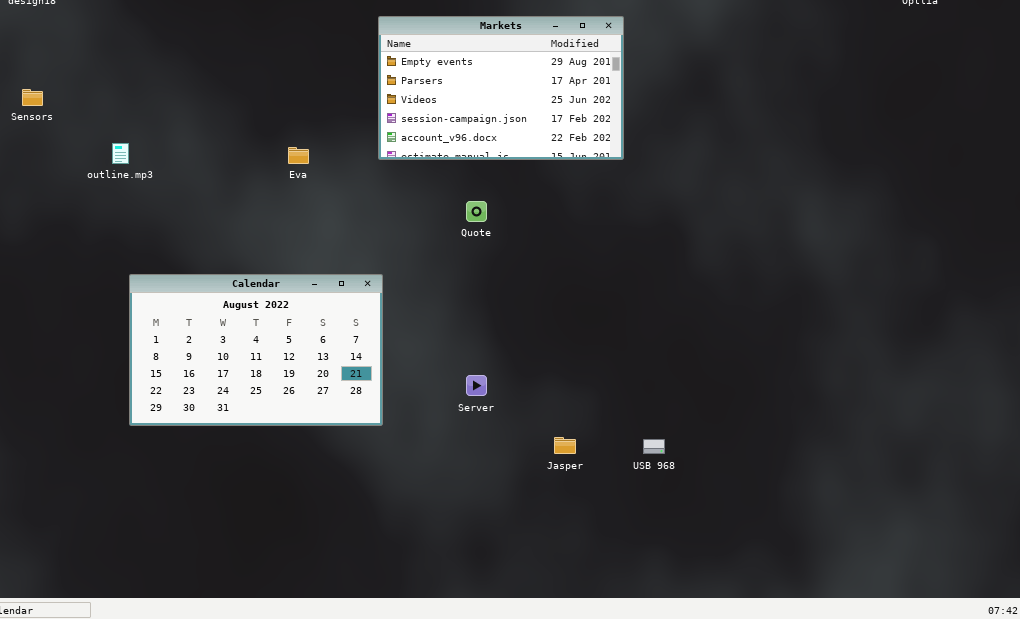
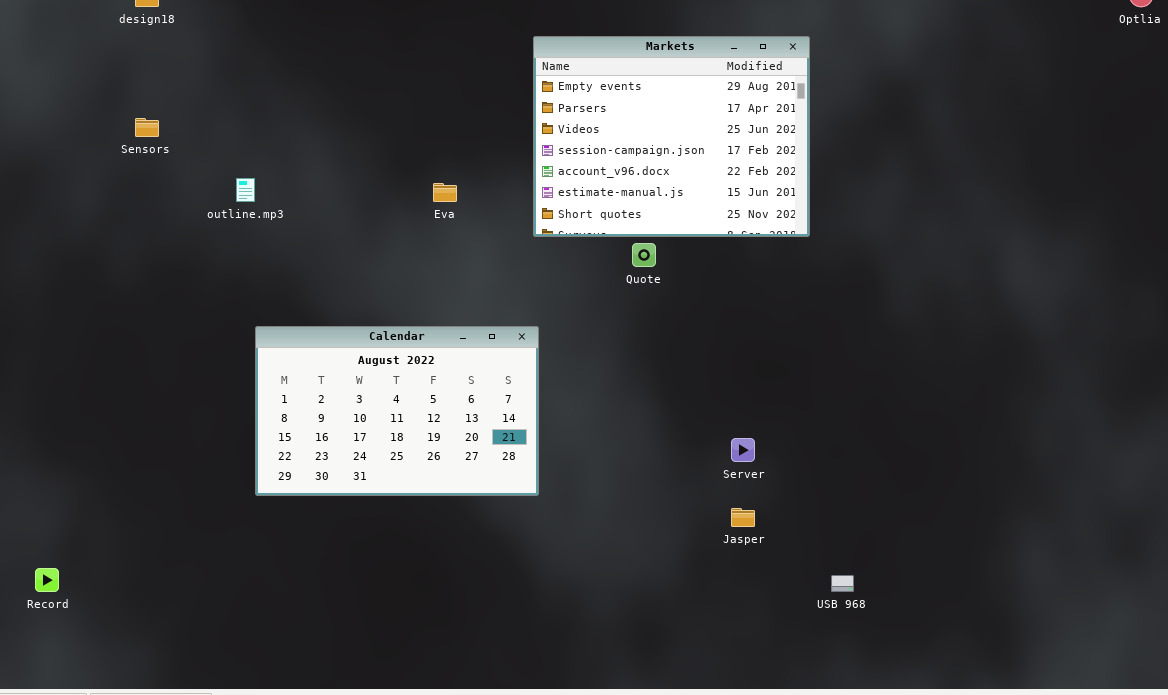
Markets: [378,16,624,160] -> [533,36,810,237], resized
Server: [466,375,487,396] -> [731,438,755,462], moved
USB 968: [643,439,665,454] -> [831,575,854,592], moved

